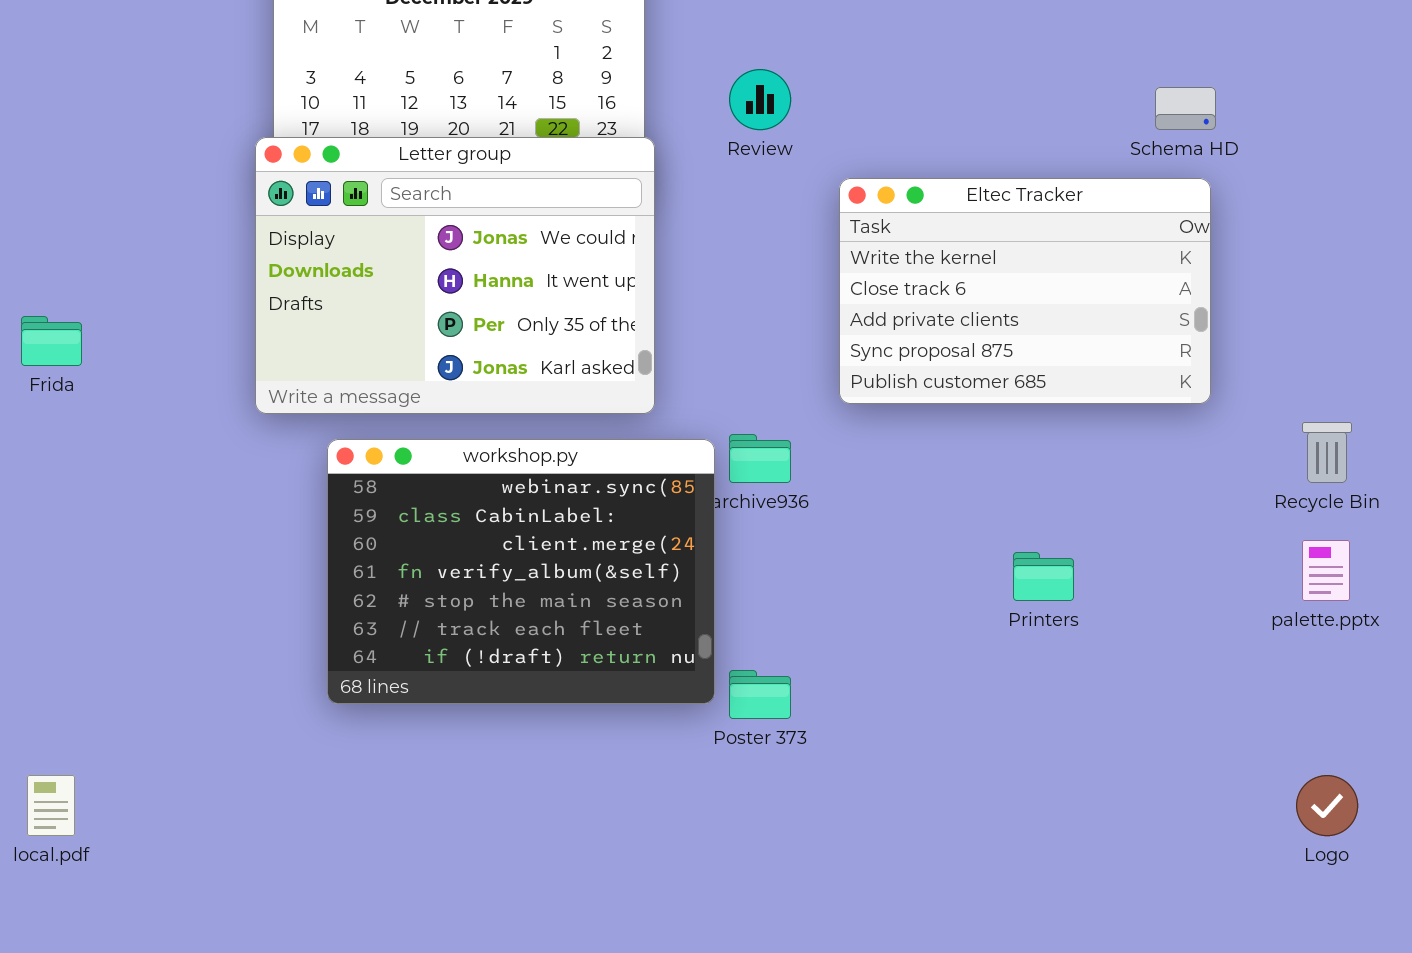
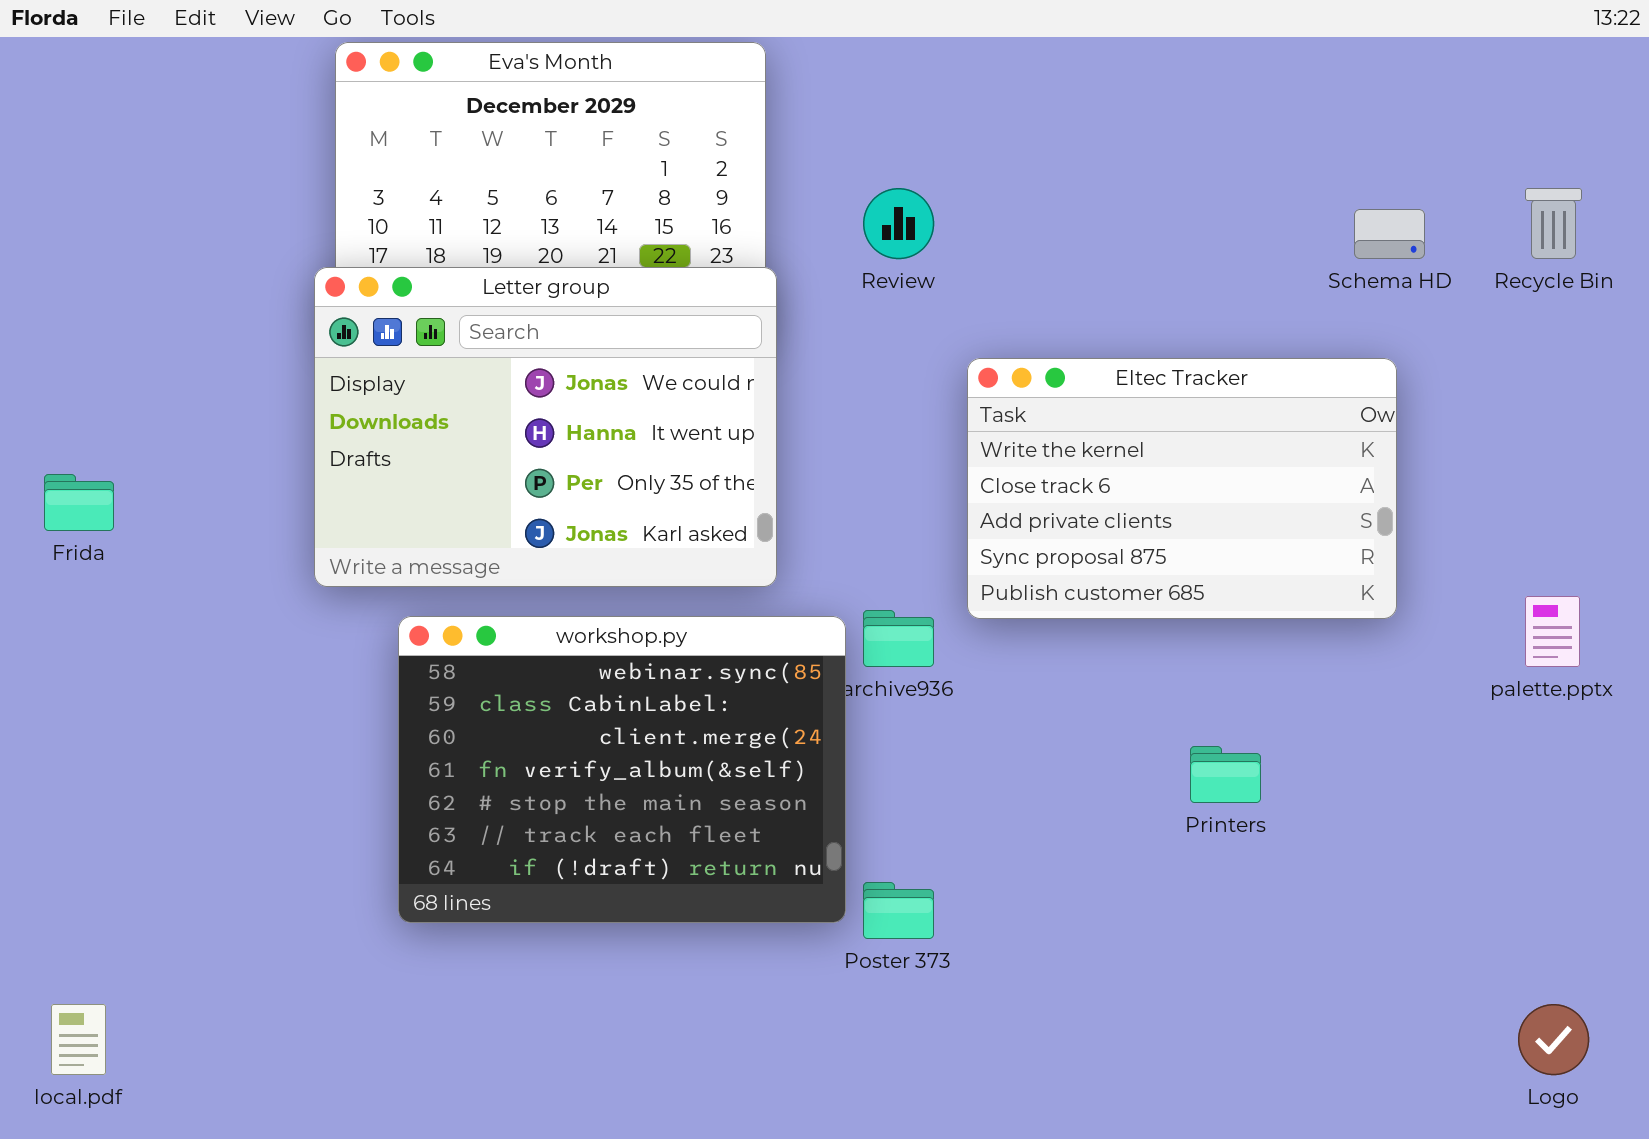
Eltec Tracker: [839,178,1211,404] -> [967,358,1397,619], moved
Recycle Bin: [1302,422,1352,483] -> [1525,188,1582,259], moved
palette.pptx: [1302,540,1350,601] -> [1525,596,1580,667], moved

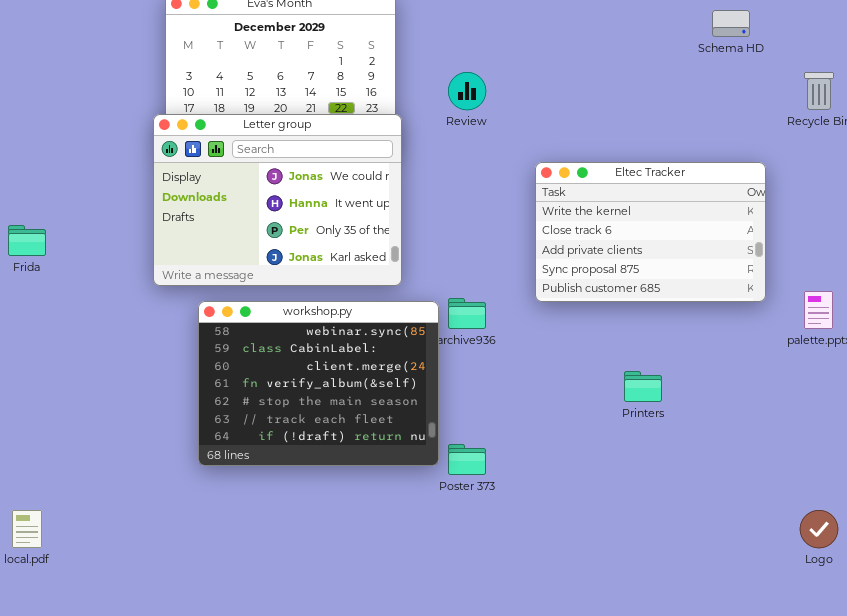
Schema HD: [1354,209,1425,259] -> [712,10,750,37], moved
Eltec Tracker: [967,358,1397,619] -> [535,162,766,302], moved

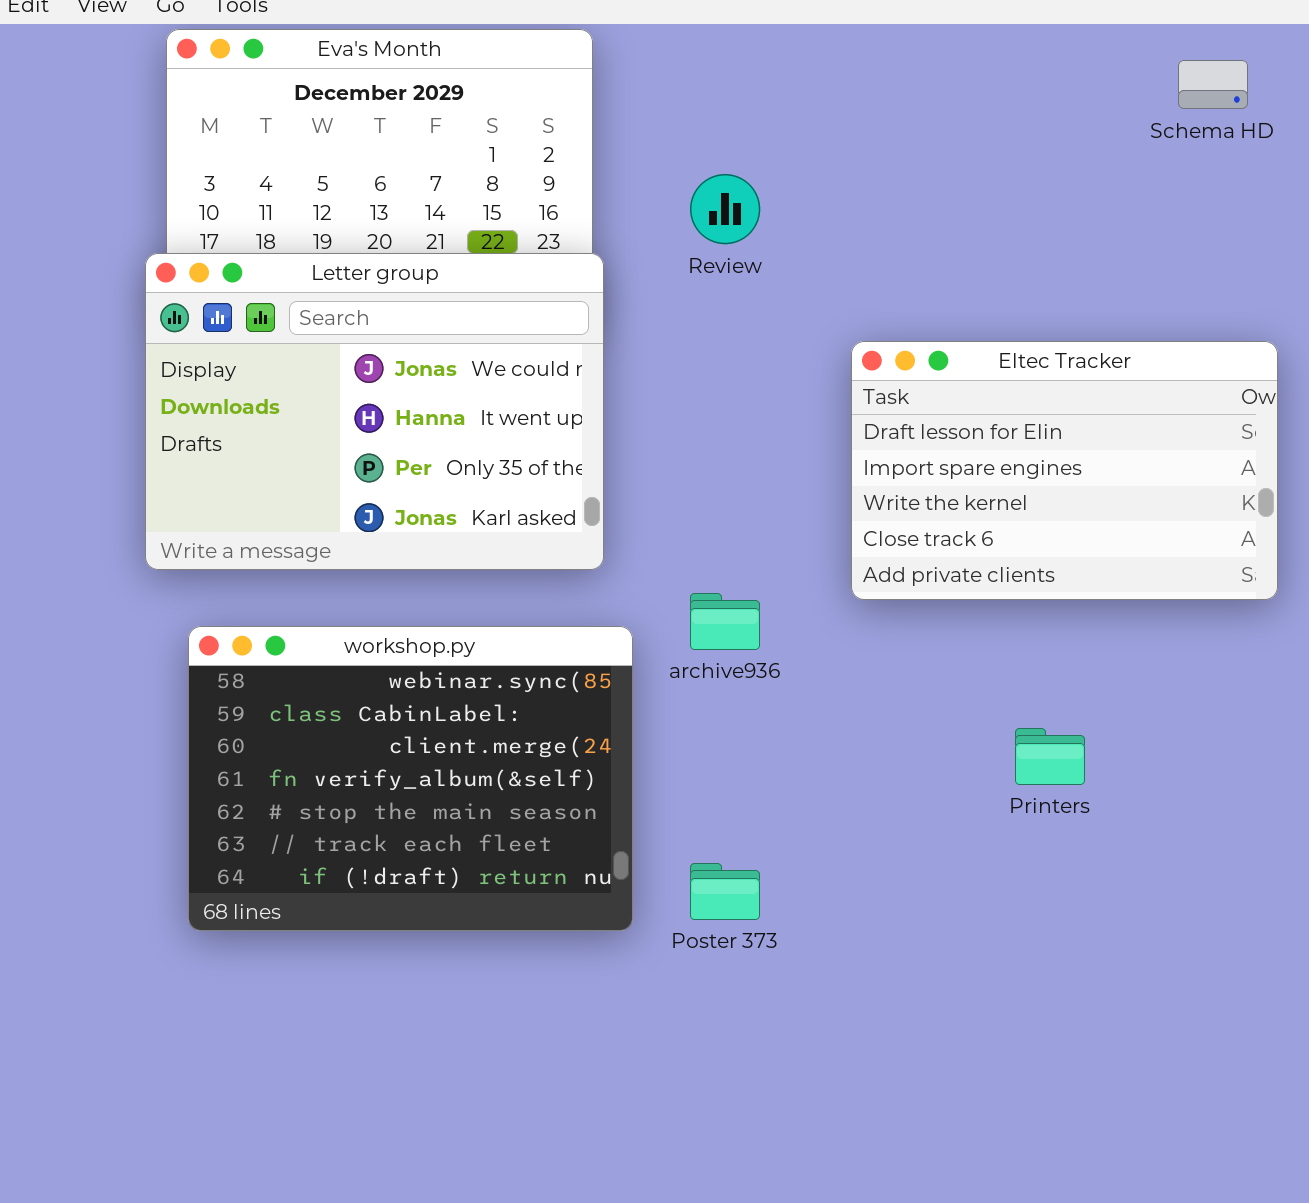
Eltec Tracker: [535,162,766,302] -> [851,341,1278,600], scrolled up 2 rows
workshop.py: [198,301,439,466] -> [188,626,633,931], moved

